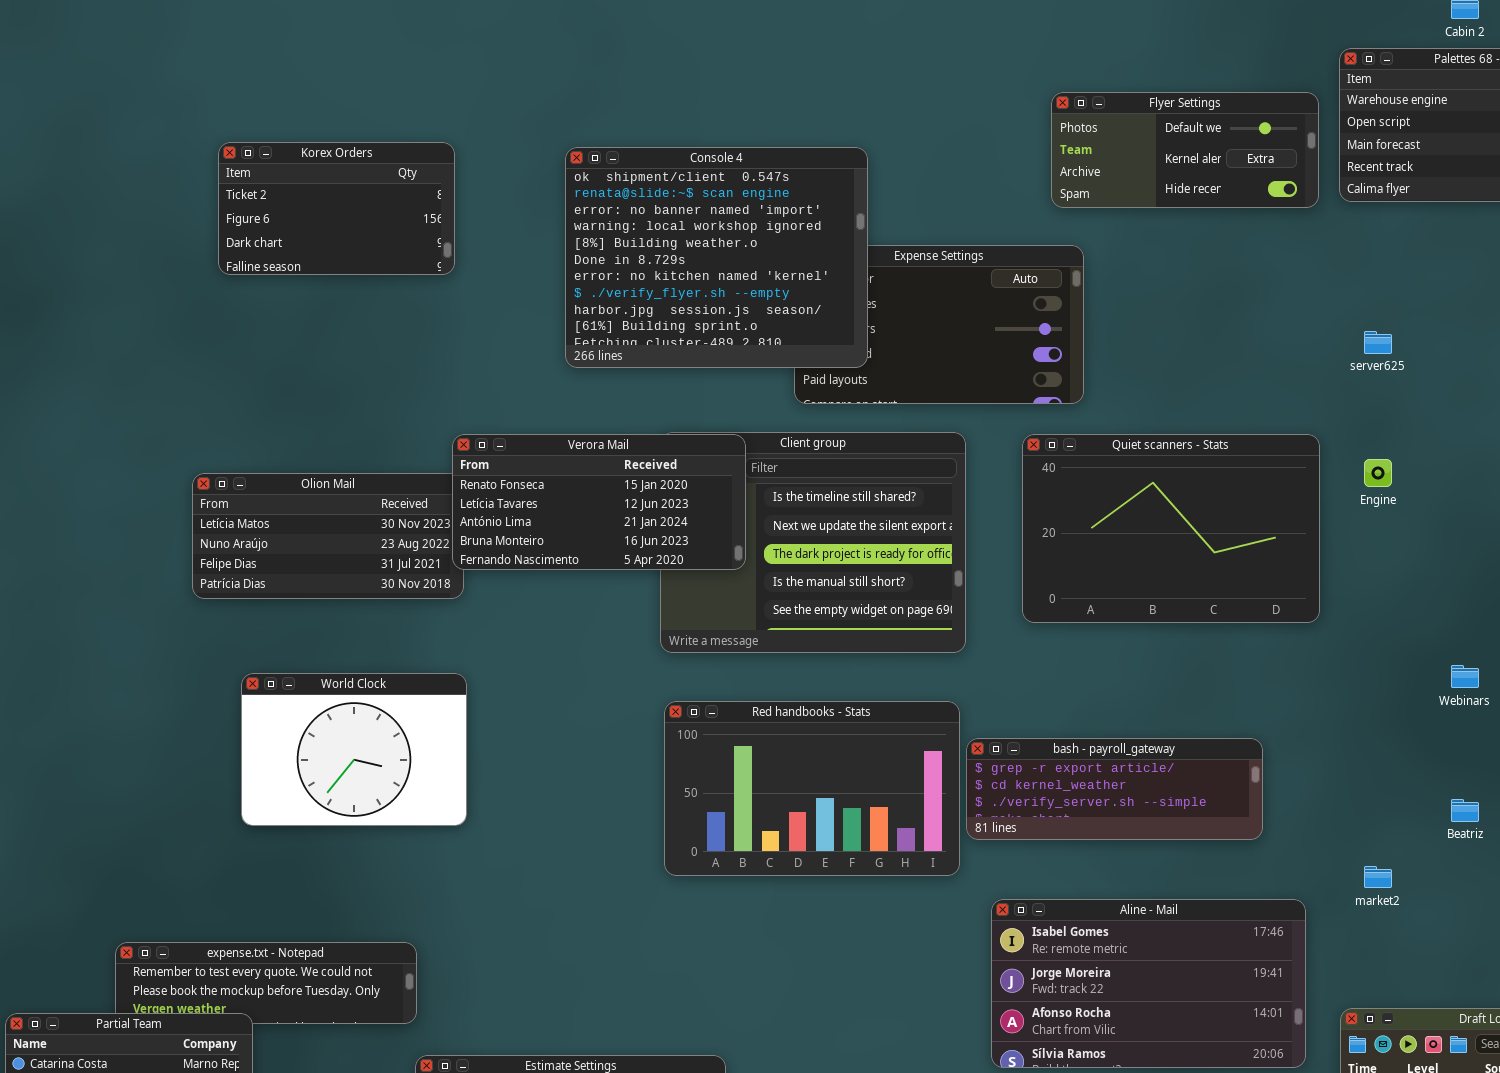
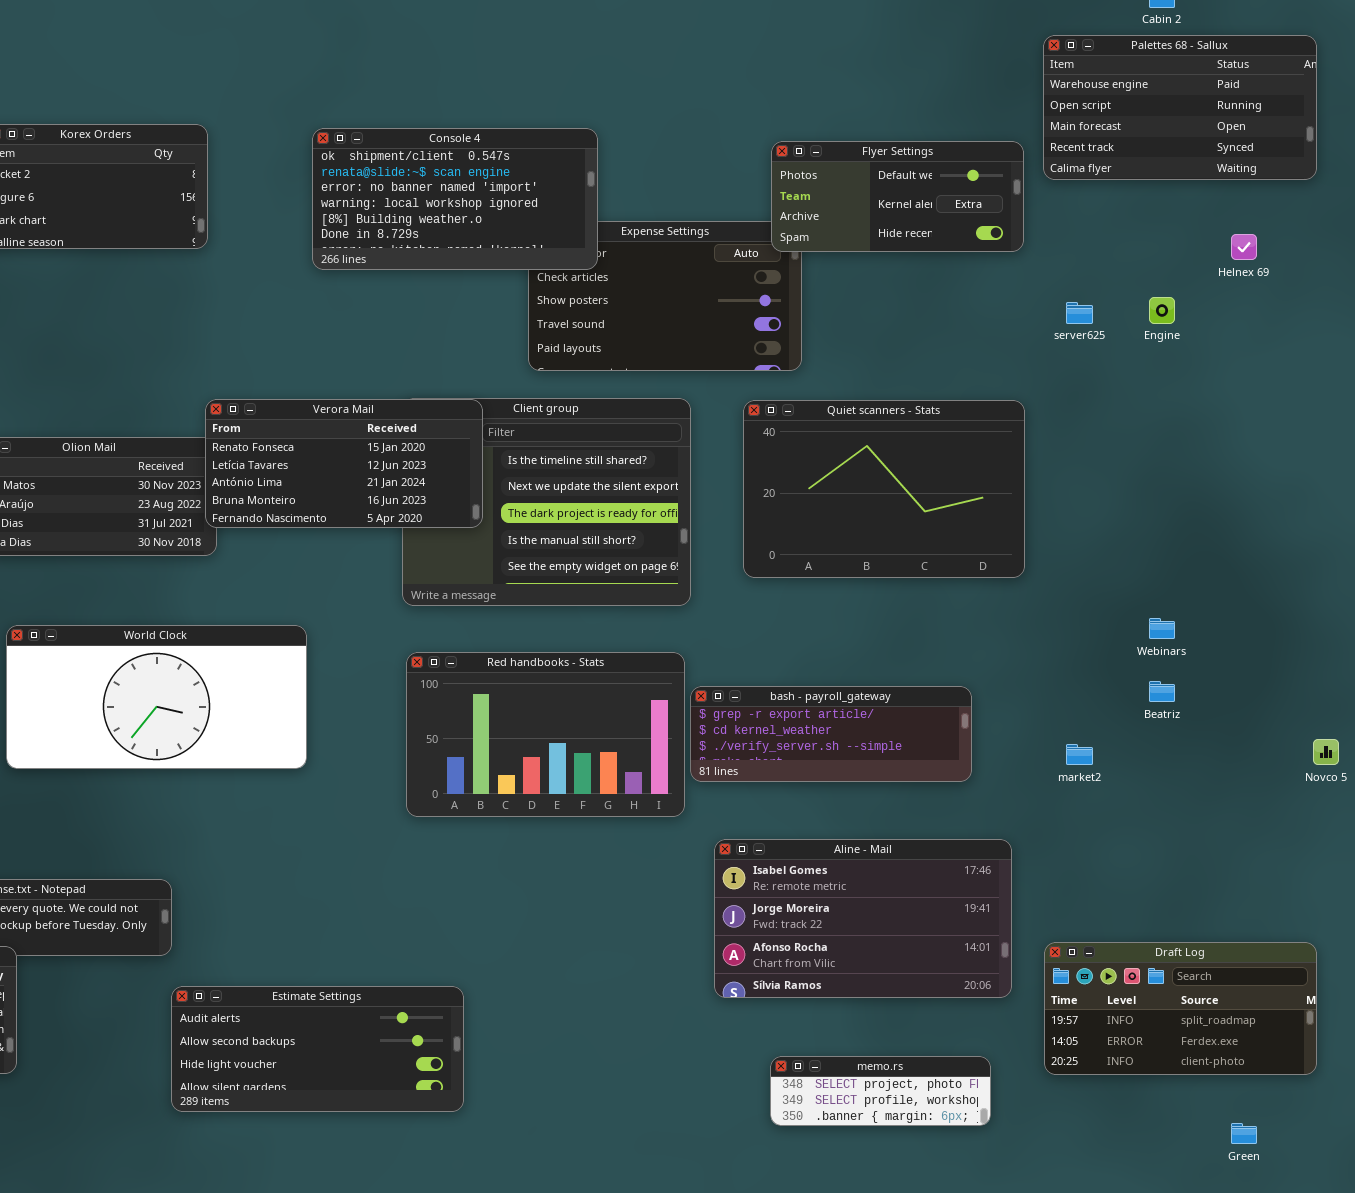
Flyer Settings: [1051,92,1319,208] -> [771,141,1024,252], moved
Console 4: [565,147,868,368] -> [312,128,598,270], resized
Engine: [1364,459,1392,487] -> [1149,297,1175,324], moved
World Clock: [241,673,467,826] -> [6,625,307,769], resized
Beatriz: [1451,799,1479,822] -> [1149,681,1175,702], moved
market2: [1364,866,1392,888] -> [1066,744,1093,765], moved

